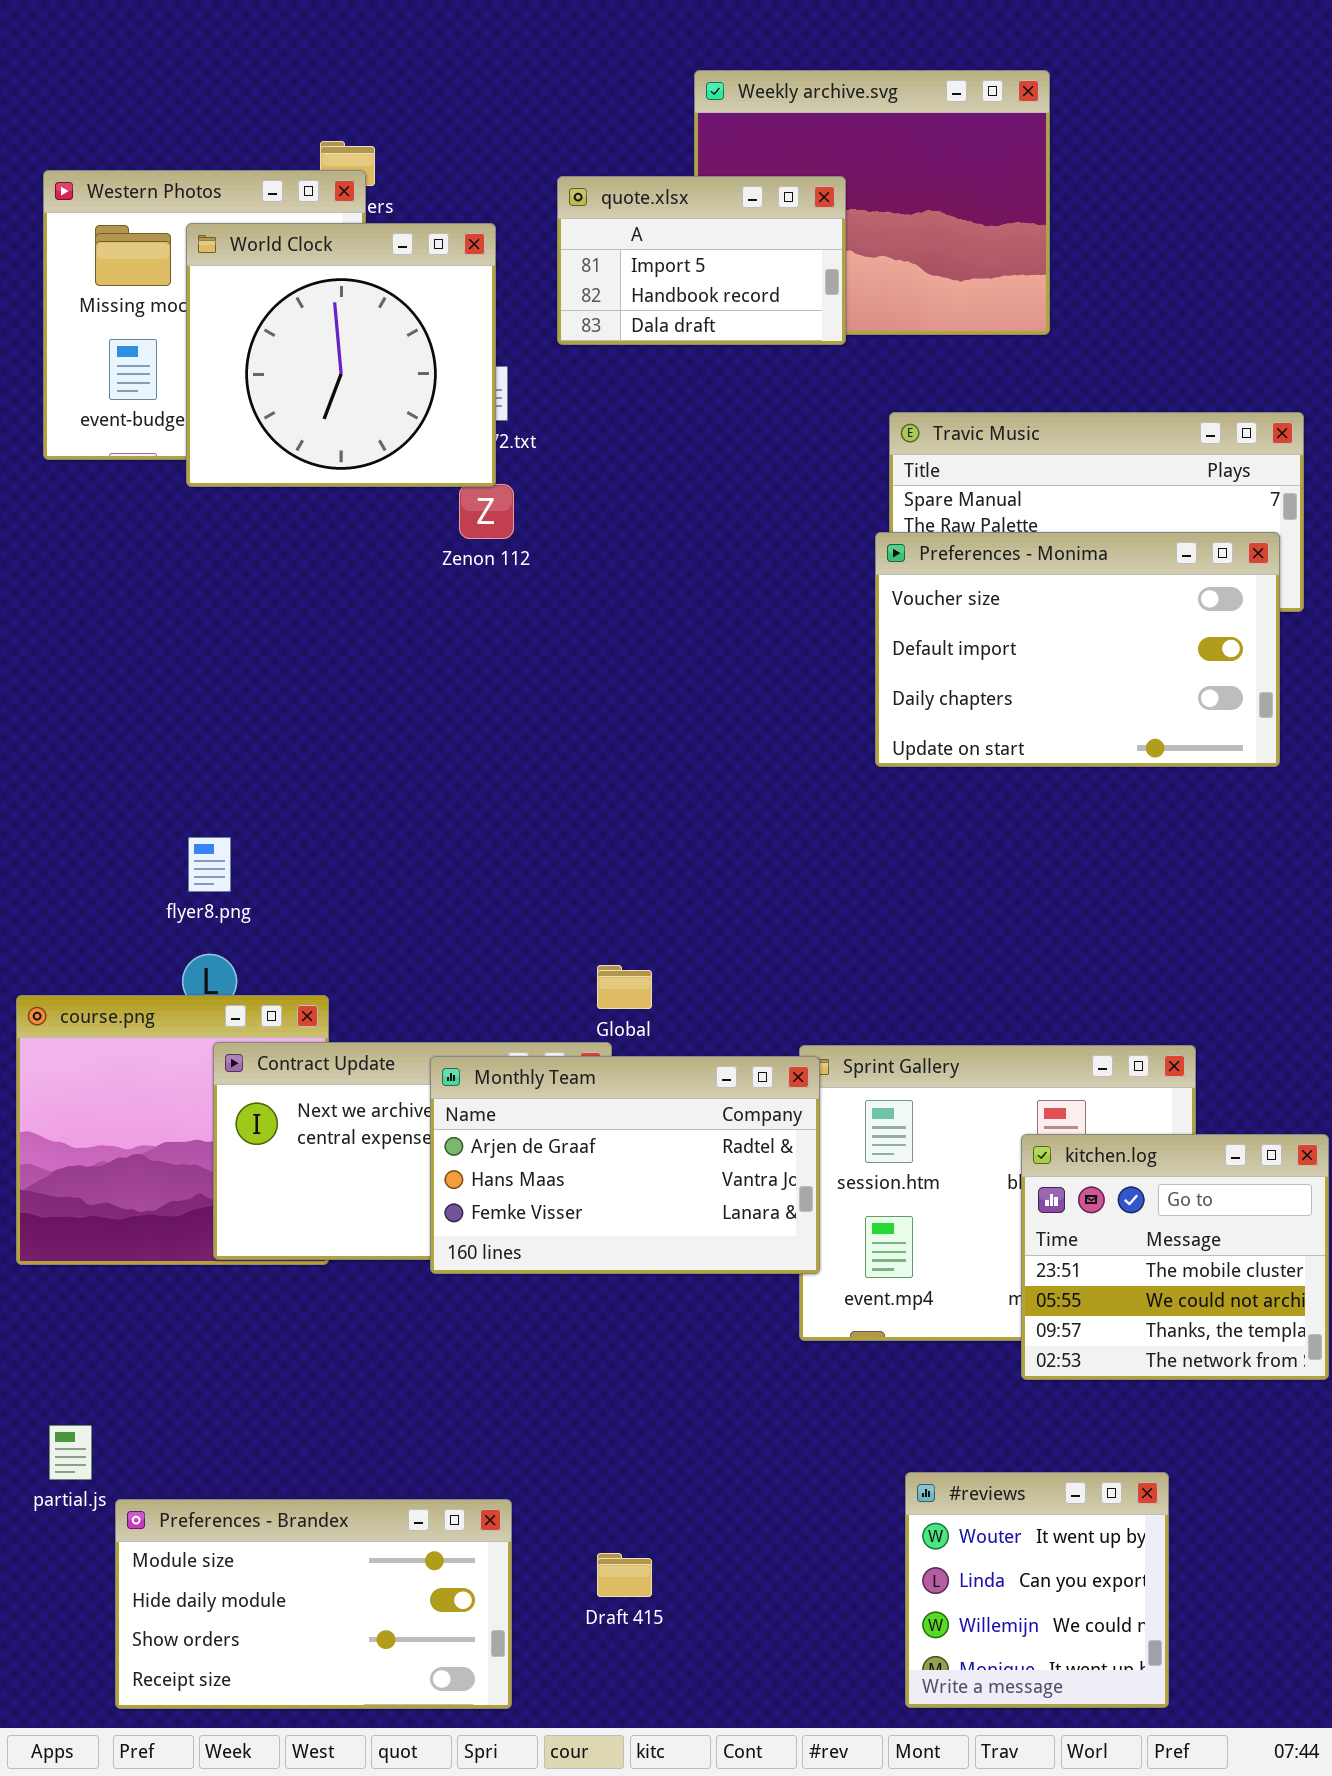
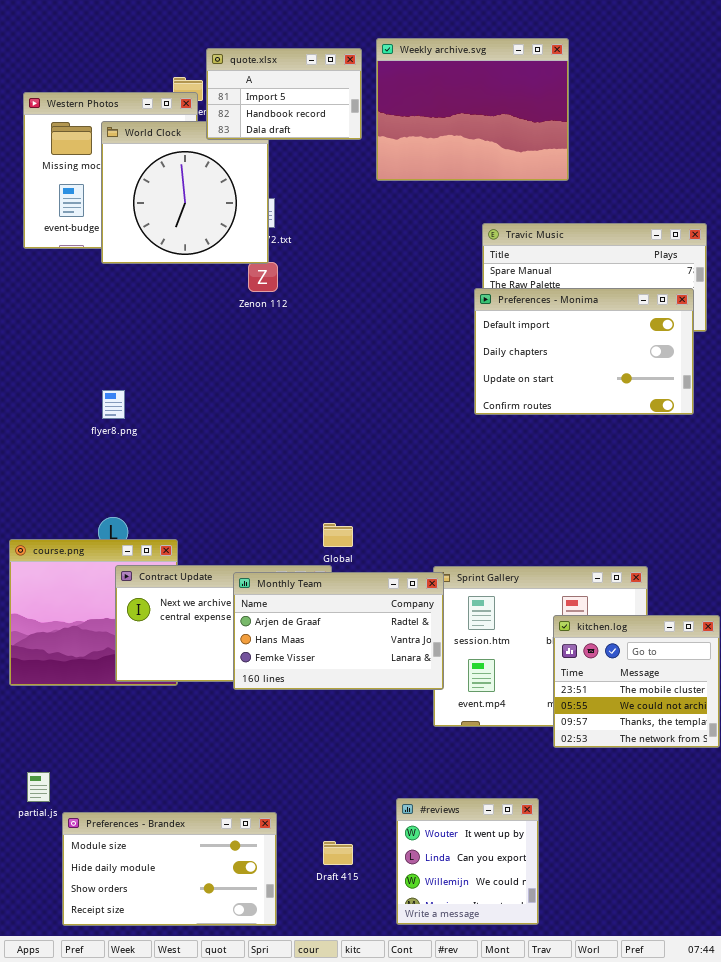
quote.xlsx: [557,176,846,345] -> [206,48,362,140], moved
Preferences - Monima: [875,532,1280,767] -> [474,288,694,415], scrolled down 1 row
flyer8.png: [188,837,231,892] -> [102,390,125,419], moved
#reviews: [905,1472,1169,1708] -> [396,798,539,925], moved

